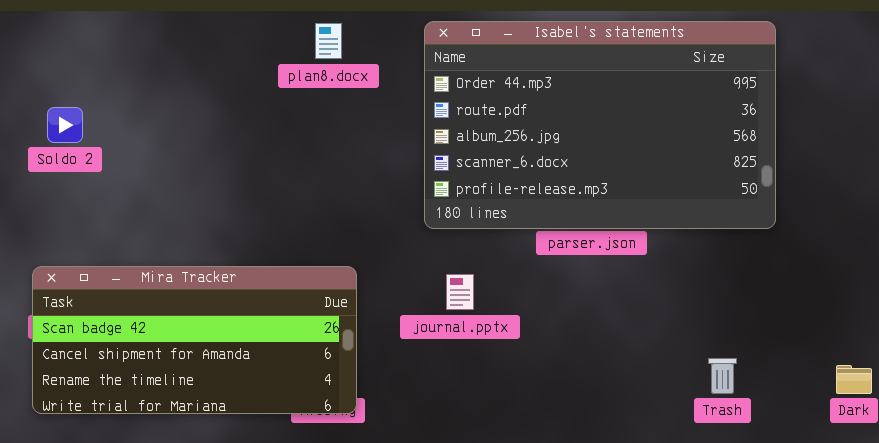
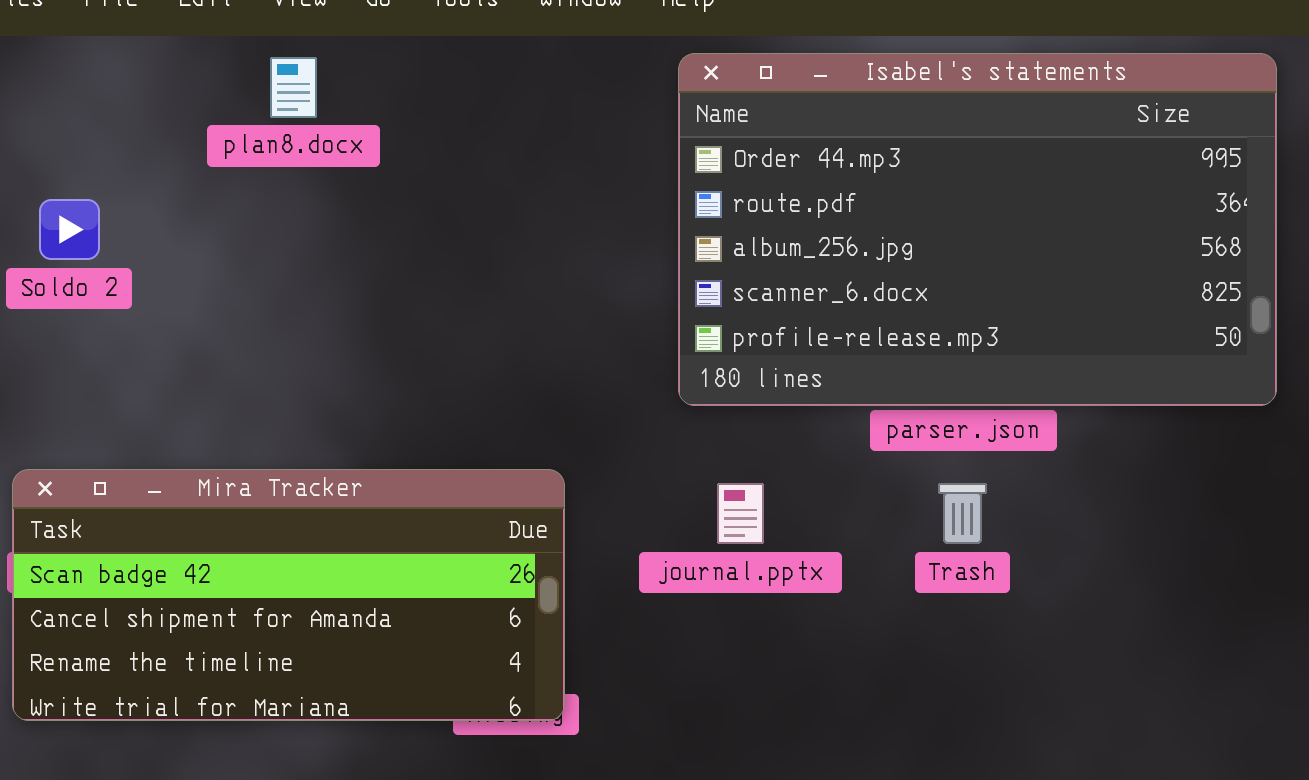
plan8.docx: [315,23,342,59] -> [270,57,317,118], moved
Trash: [708,358,737,394] -> [938,483,987,544], moved

